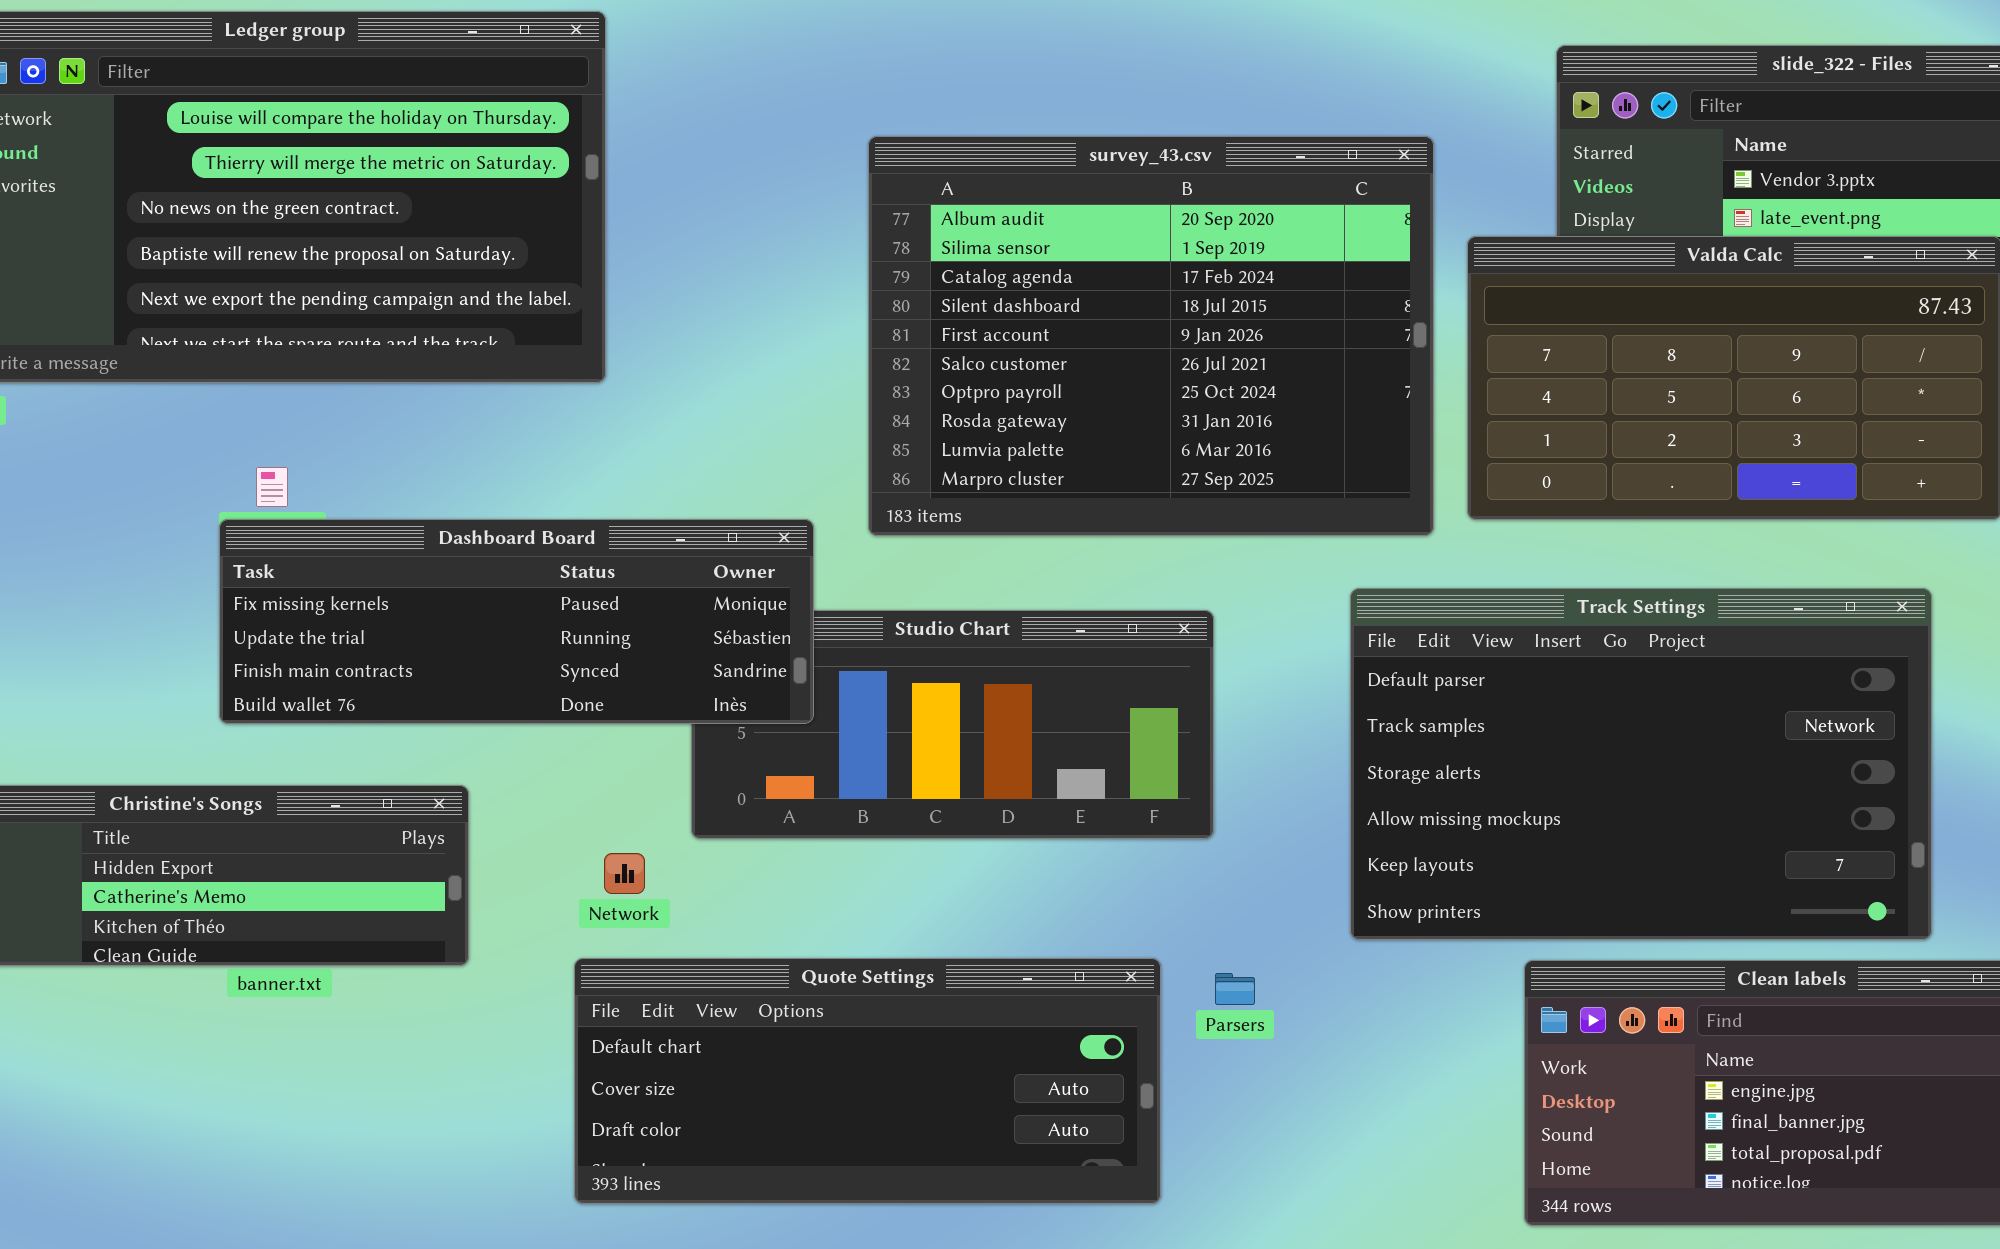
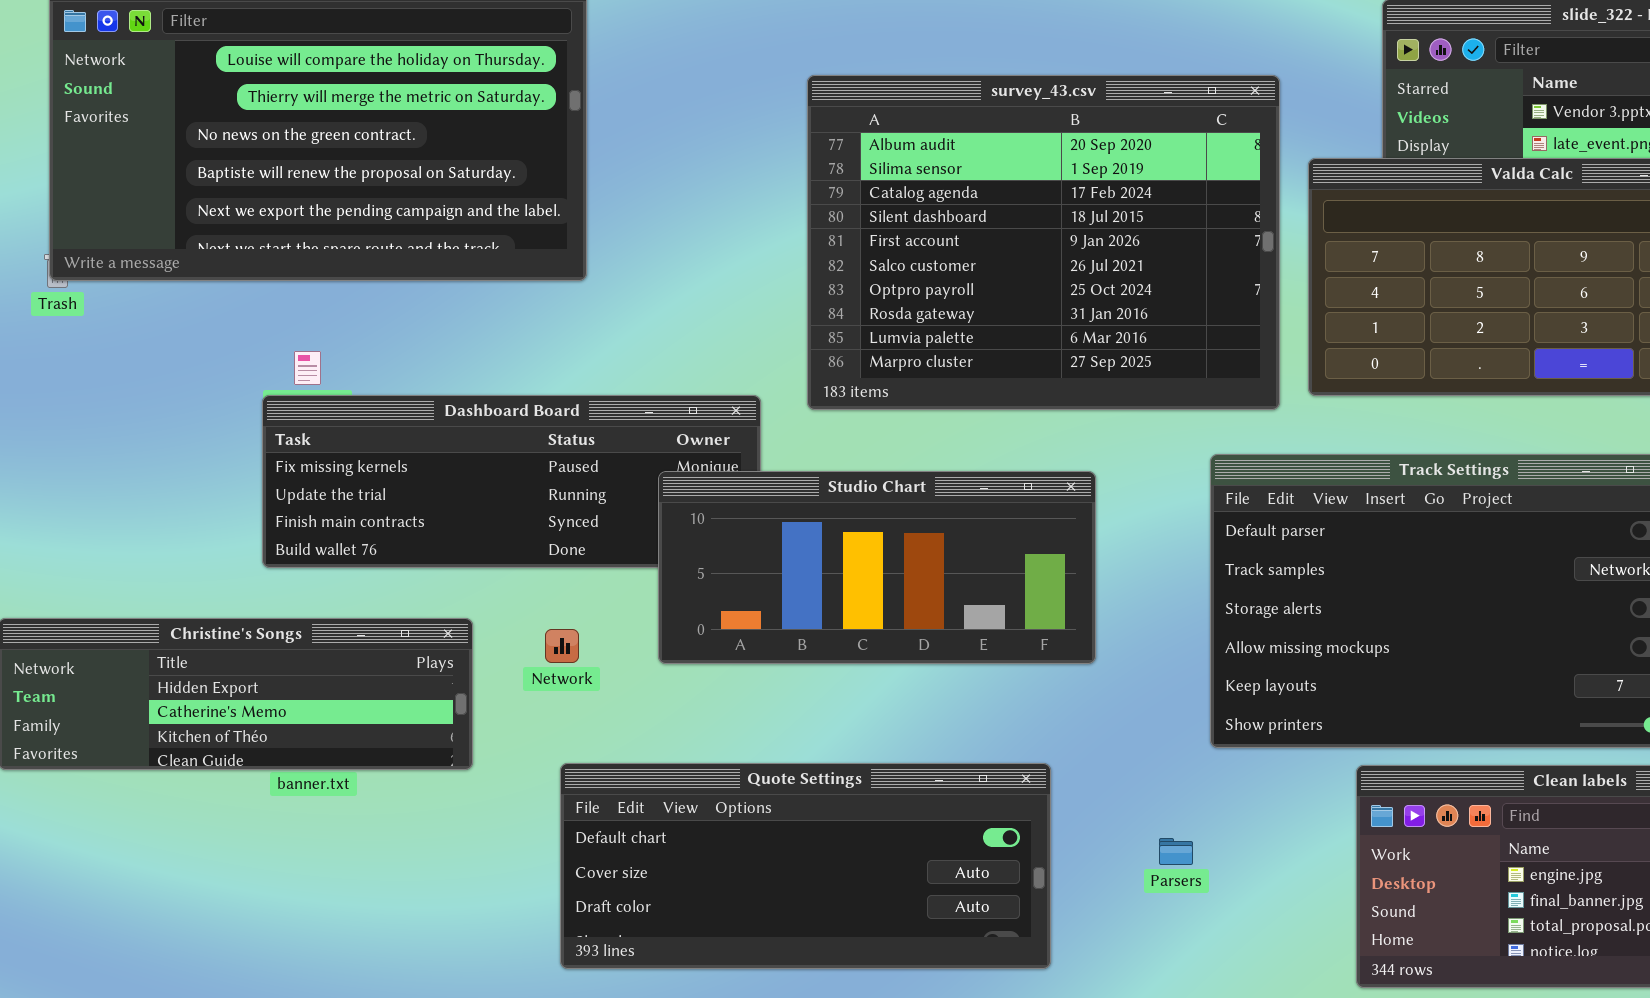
Studio Chart: [691,610,1214,839] -> [658,471,1096,664], raised
Network: [604,853,645,894] -> [545,629,579,663], moved
Parsers: [1215,973,1255,1005] -> [1159,838,1193,865], moved

